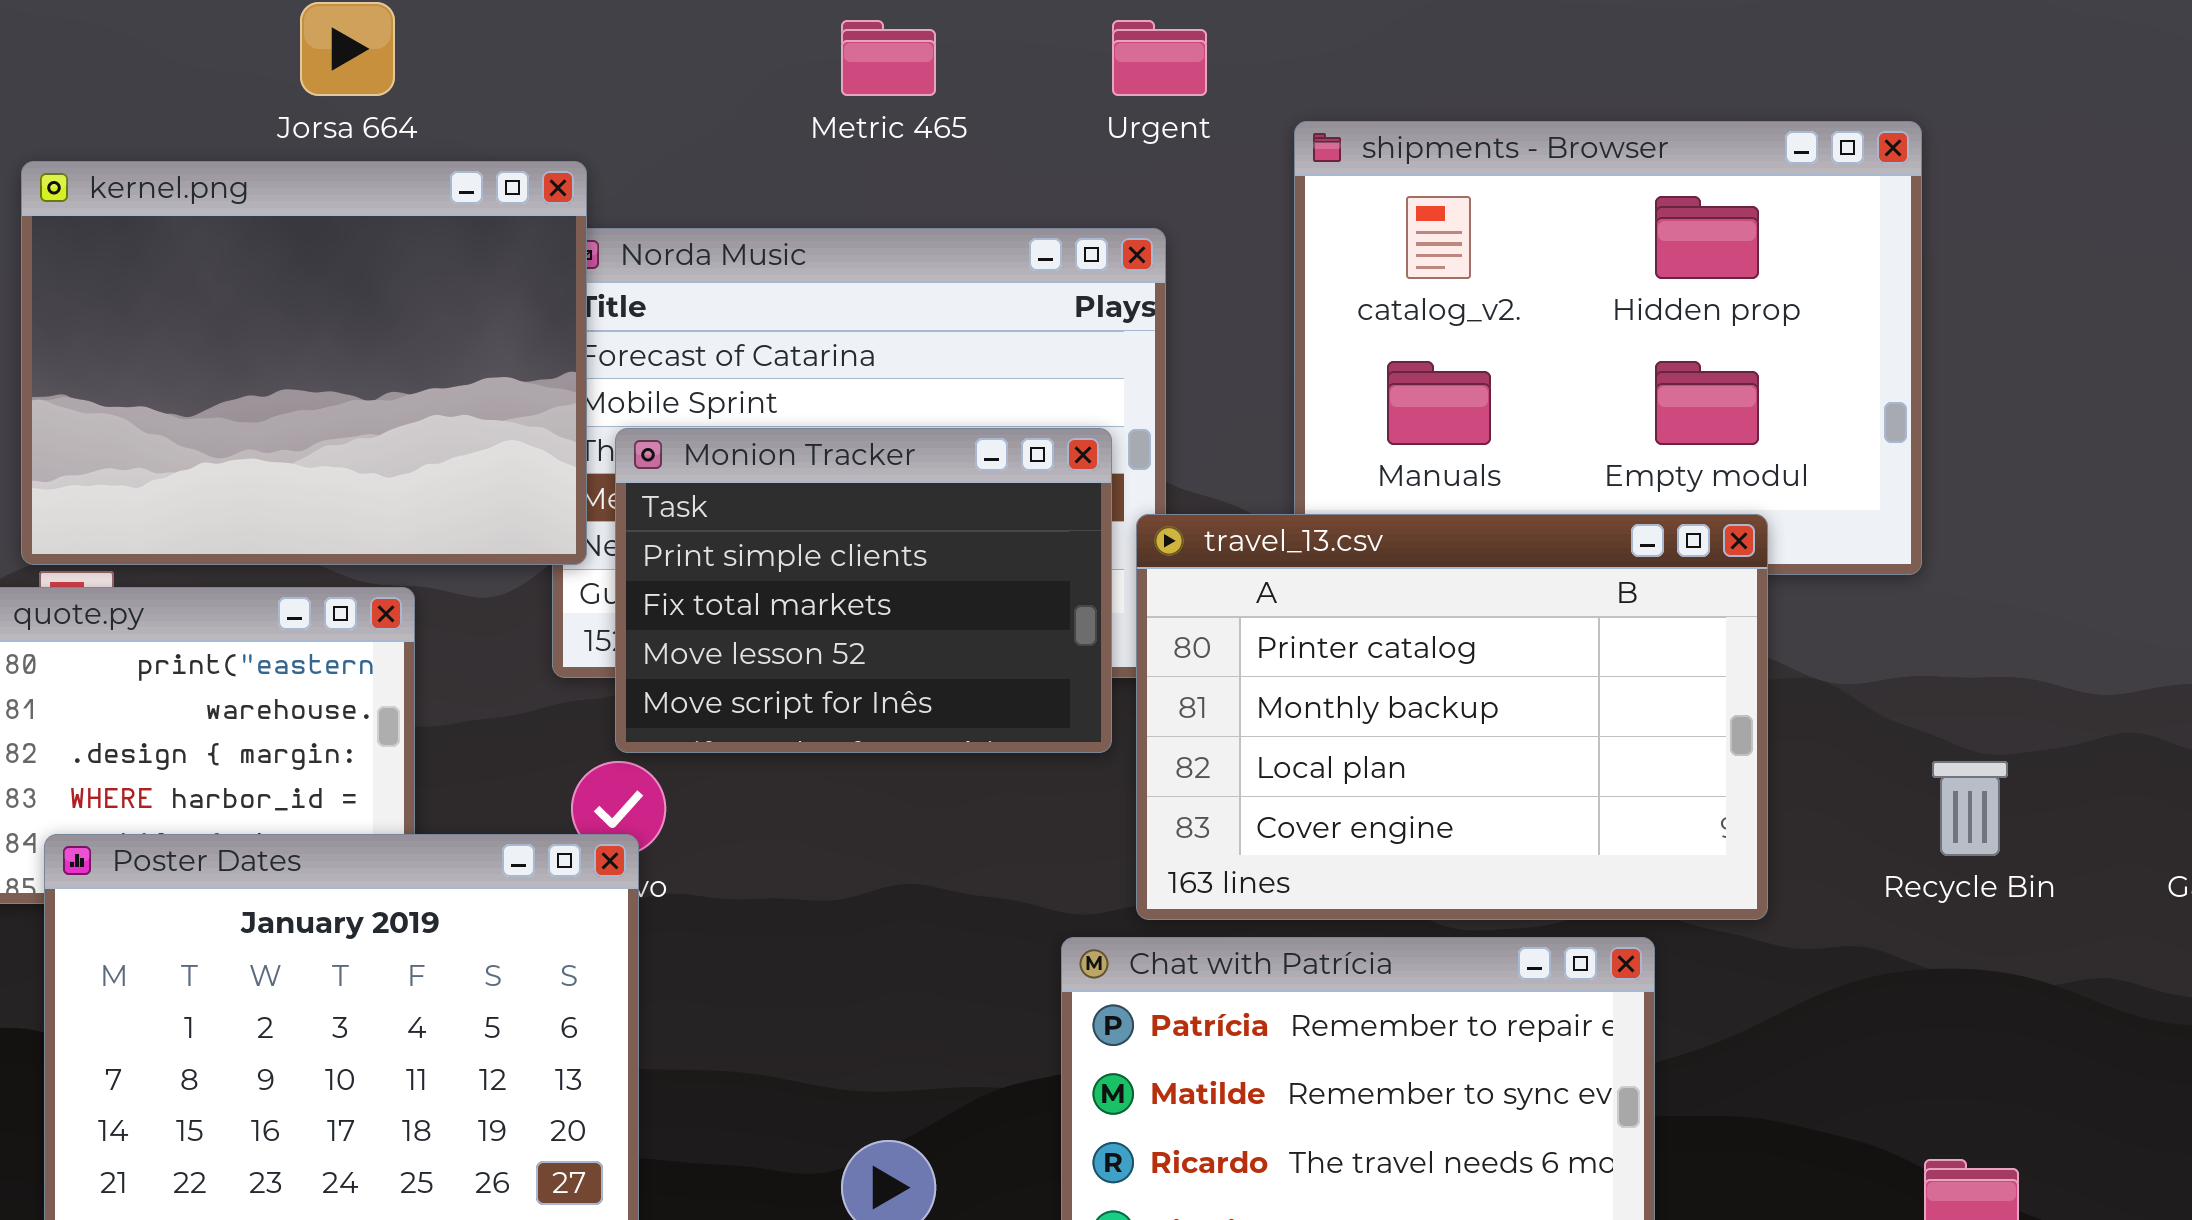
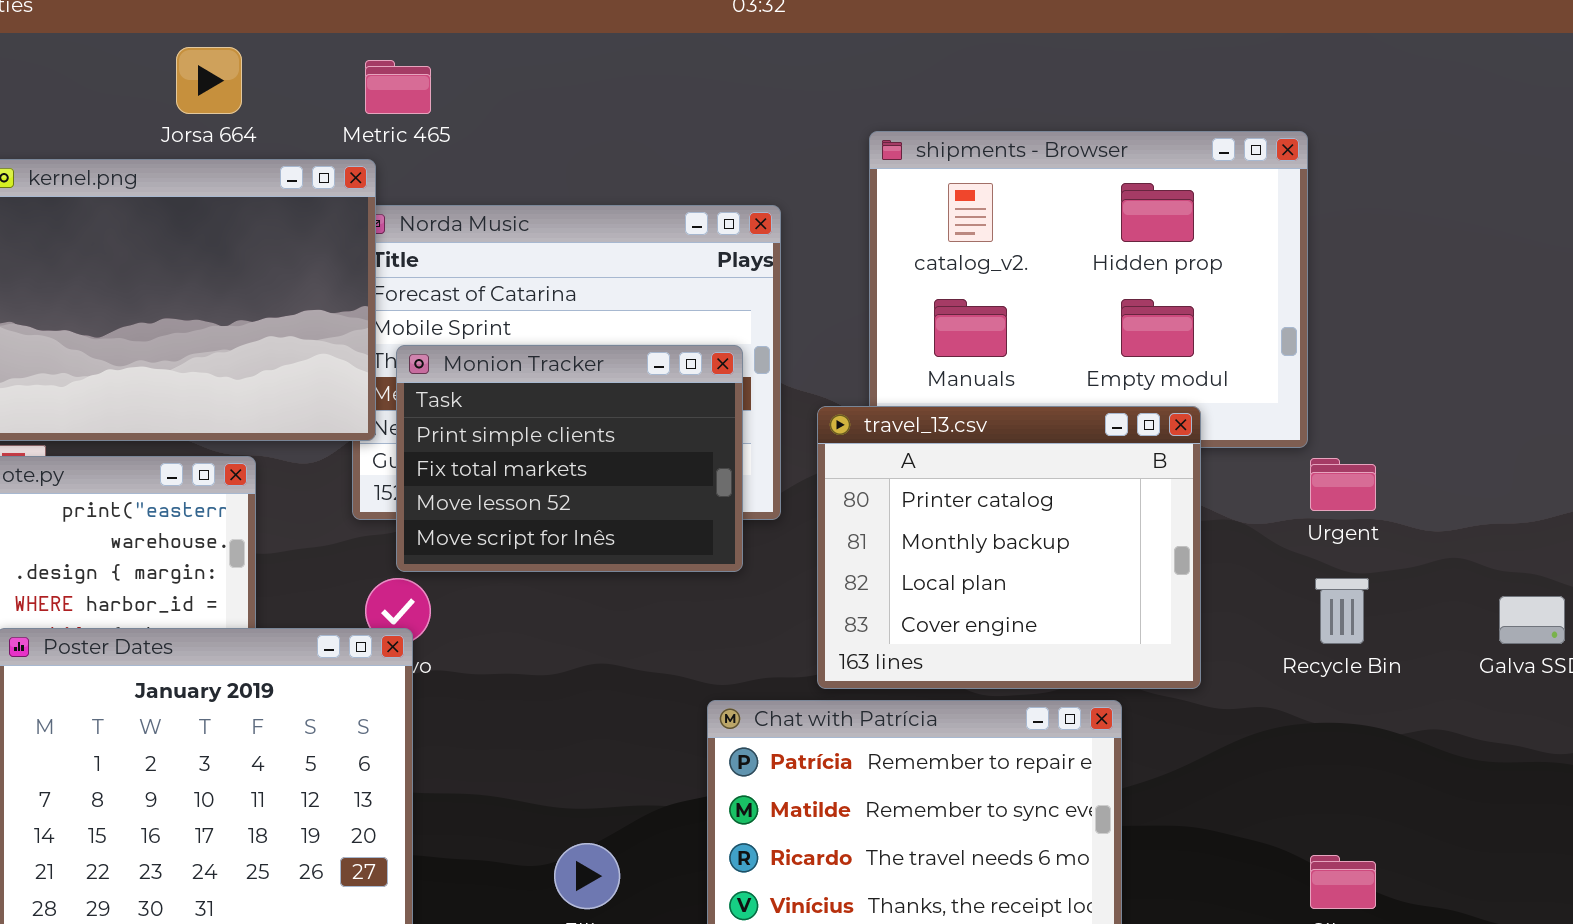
Metric 465: [841,20,936,96] -> [365,60,431,114], moved
Urgent: [1112,20,1207,96] -> [1310,458,1376,511], moved
travel_13.csv: [1136,514,1768,920] -> [817,406,1201,689], resized

